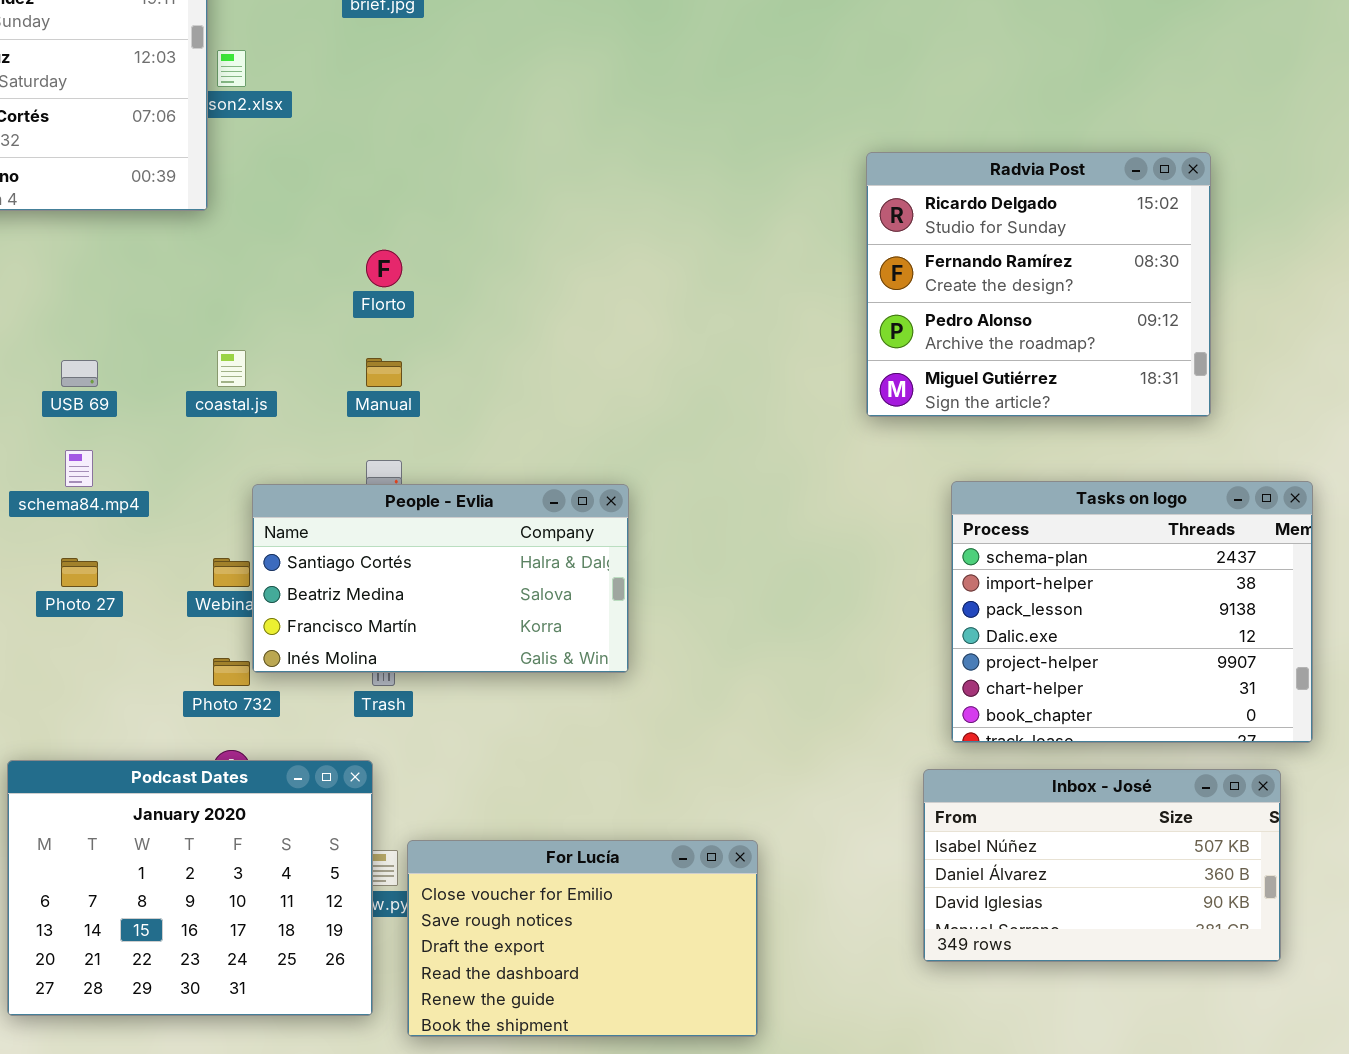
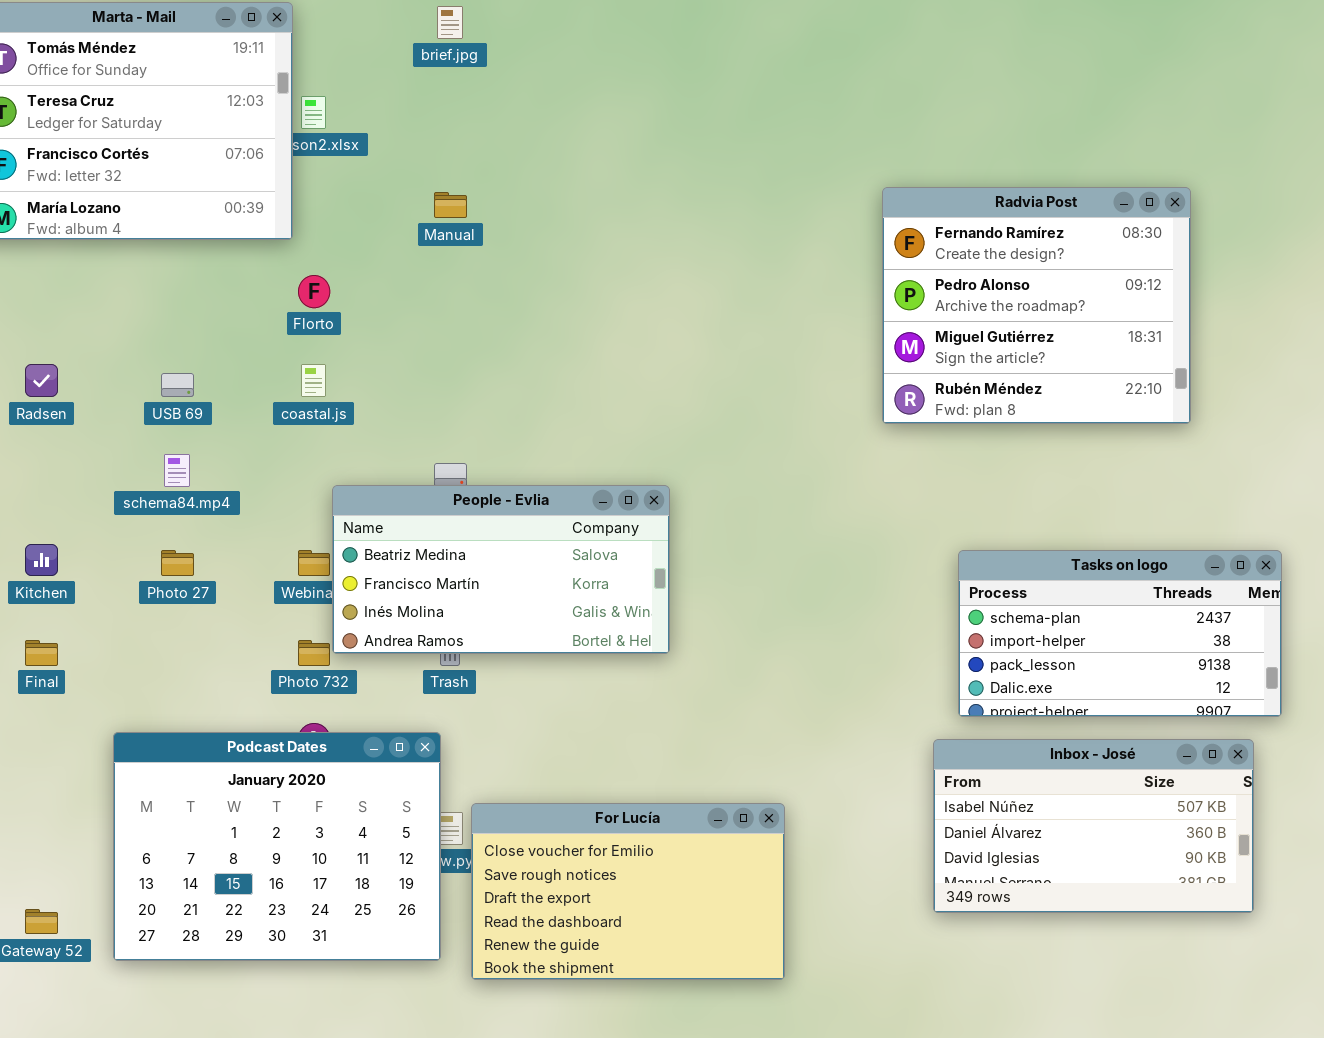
Radvia Post: [866,152,1211,417] -> [882,187,1191,424], scrolled down 1 row
Florto: [366,250,402,287] -> [298,275,330,308], moved
Manual: [366,358,402,387] -> [434,192,467,218], moved
Tasks on logo: [951,481,1313,743] -> [958,550,1282,717], resized
People - Evlia: [252,484,629,673] -> [332,485,670,654], scrolled down 1 row

